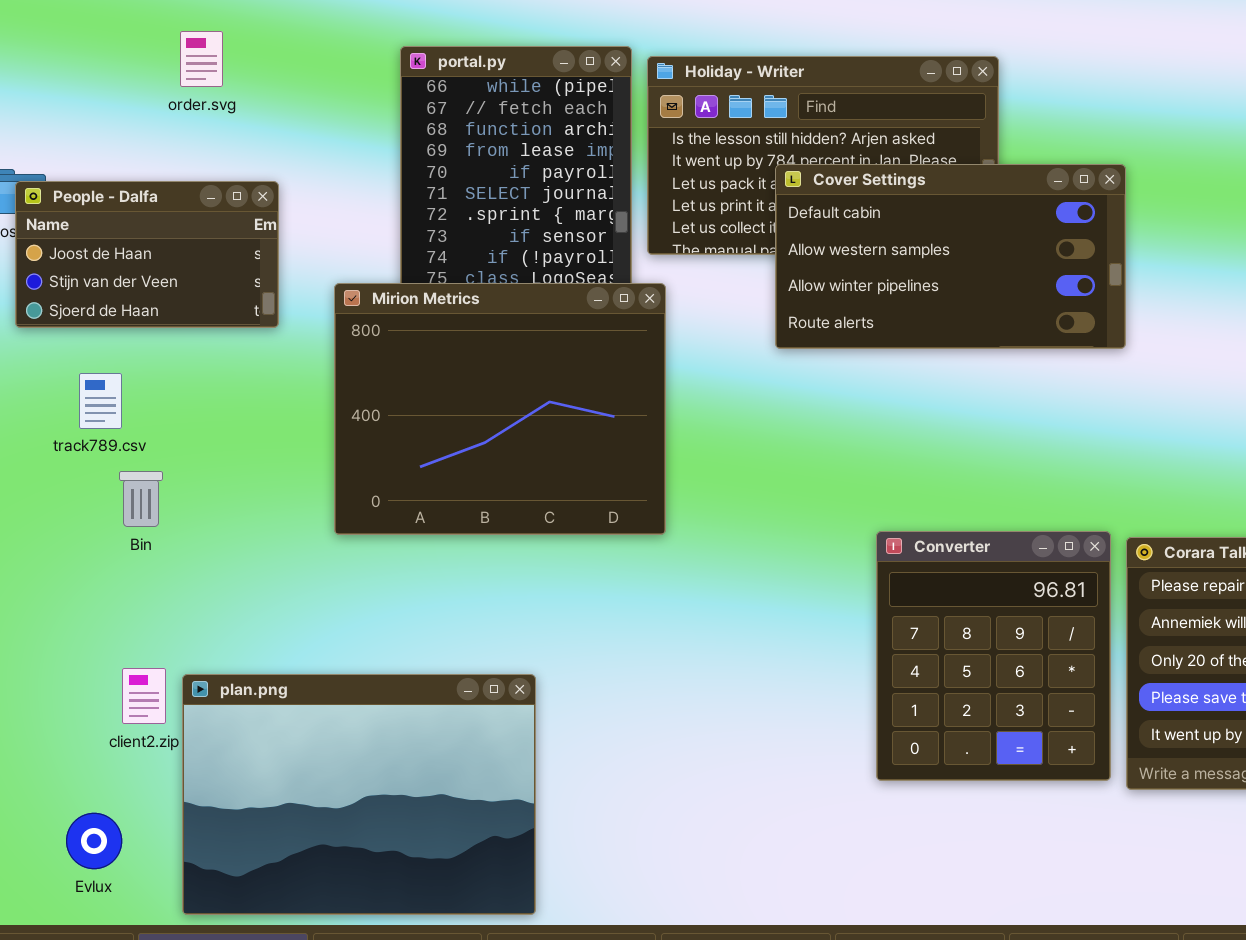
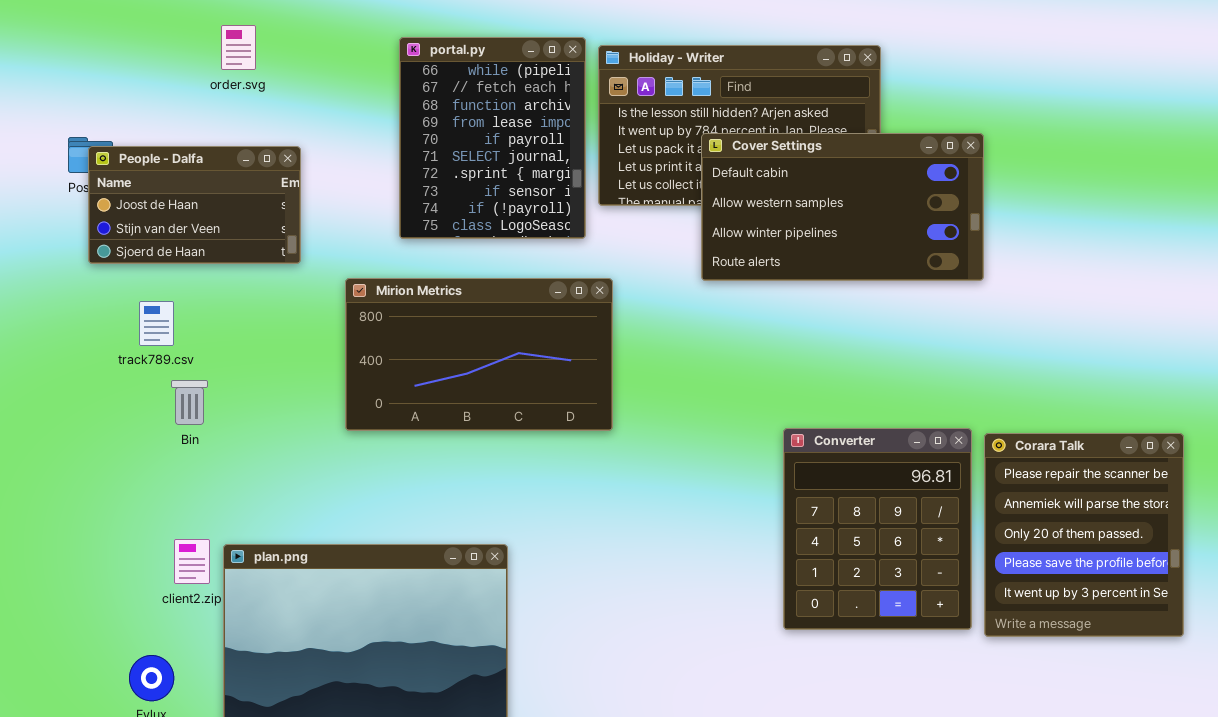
Mirion Metrics: [334,283,666,535] -> [345,278,613,431], resized

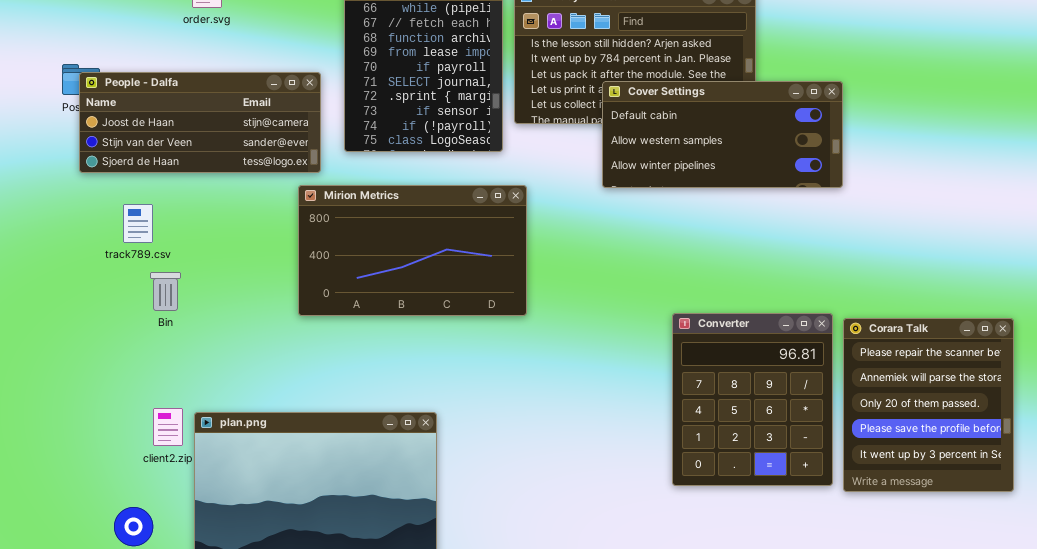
Cover Settings: [701,133,984,281] -> [602,81,843,188], resized
People - Dalfa: [88,146,301,264] -> [79,72,321,173], resized

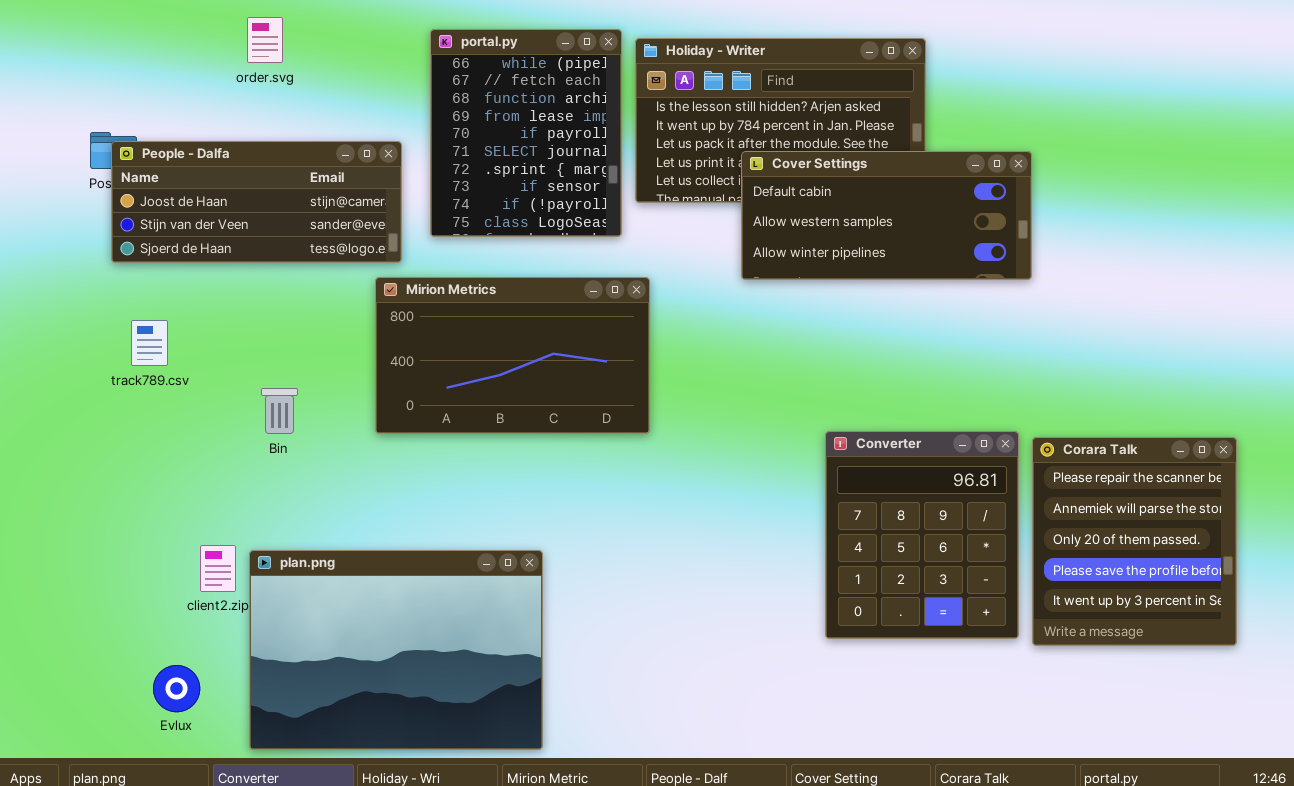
track789.csv: [123,204,153,243] -> [131,320,168,366], moved
Bin: [150,272,181,311] -> [261,388,298,434], moved

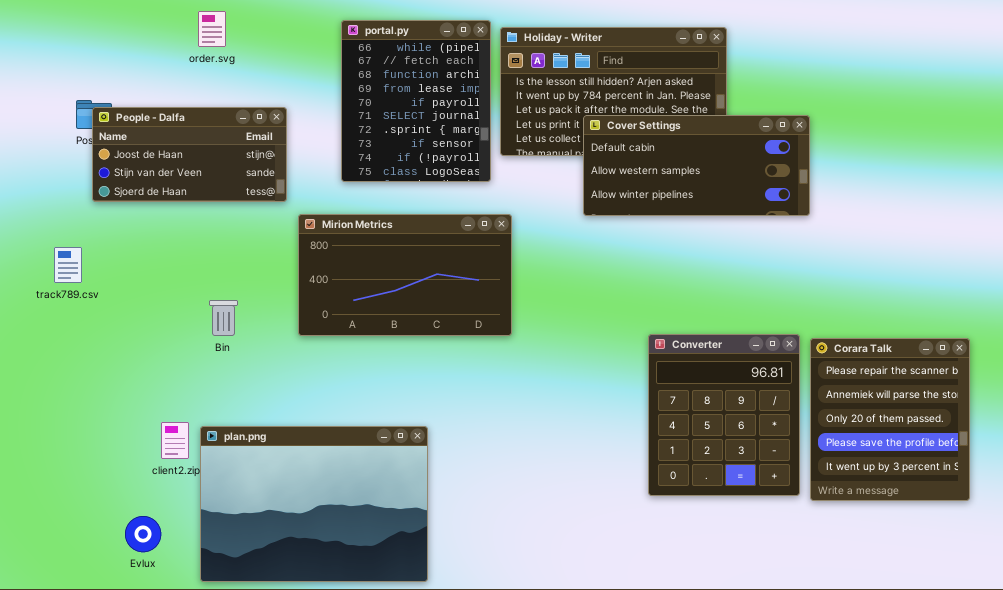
People - Dalfa: [111,141,402,263] -> [92,107,287,202], resized
track789.csv: [131,320,168,366] -> [54,247,82,283], moved

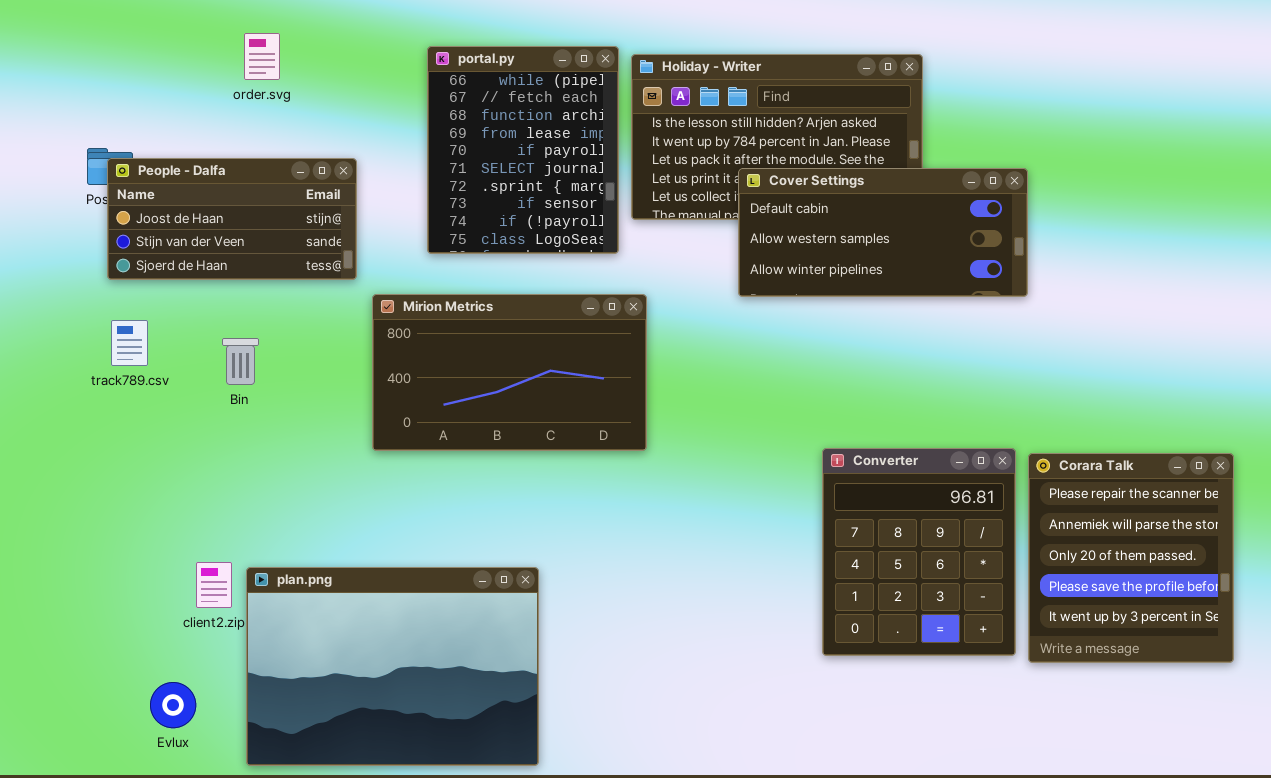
track789.csv: [54,247,82,283] -> [111,320,148,366], moved
Bin: [209,300,238,336] -> [222,338,259,385], moved

